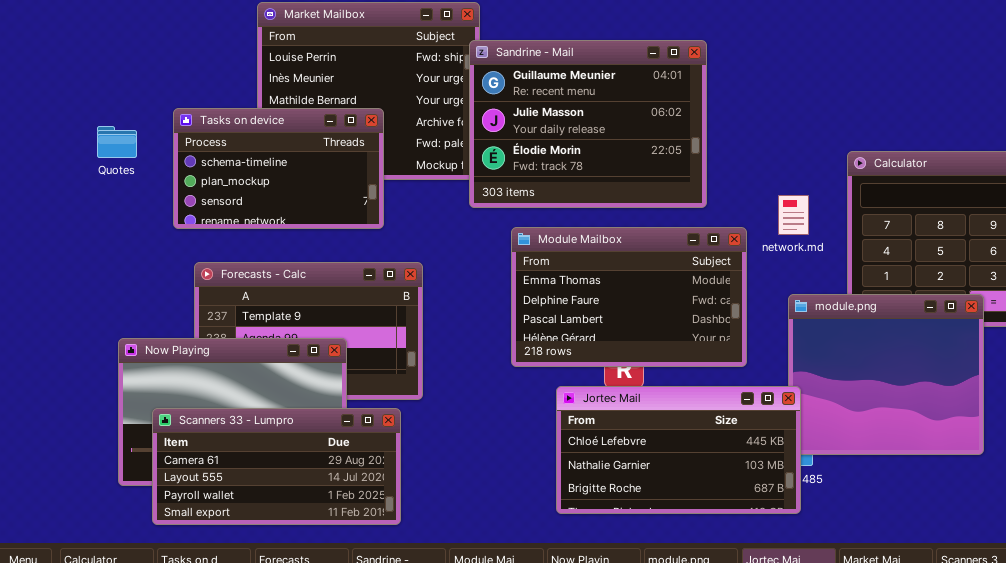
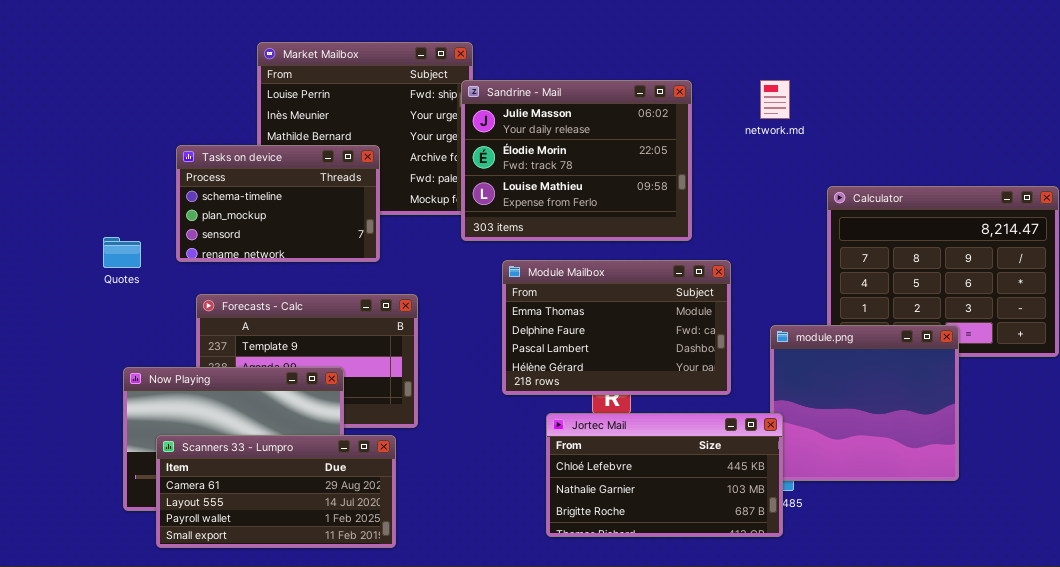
Sandrine - Mail: [469,40,707,208] -> [461,80,692,241], scrolled down 1 row
Quotes: [97,126,137,158] -> [103,237,141,268], moved
network.md: [778,195,809,235] -> [760,80,790,119], moved

